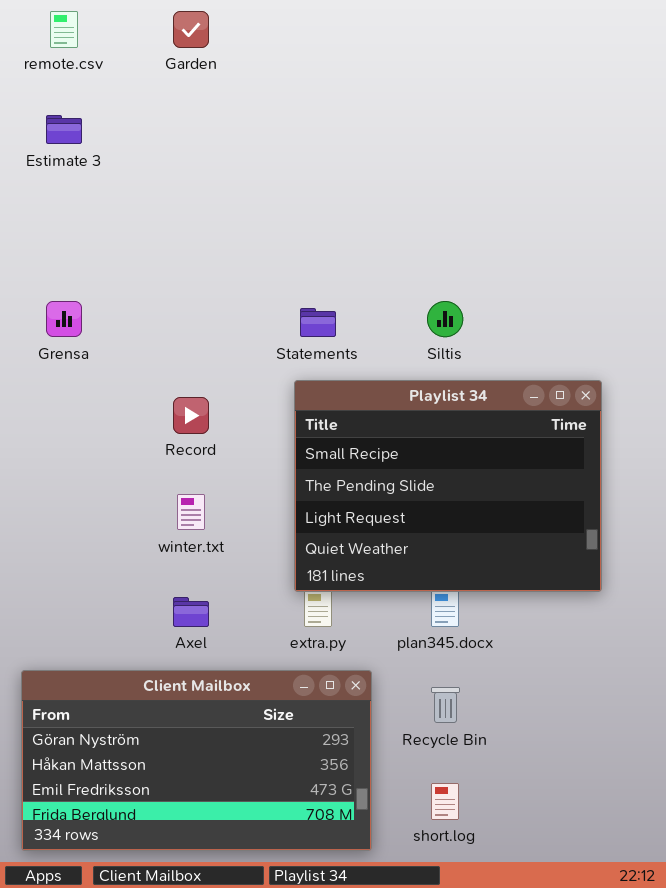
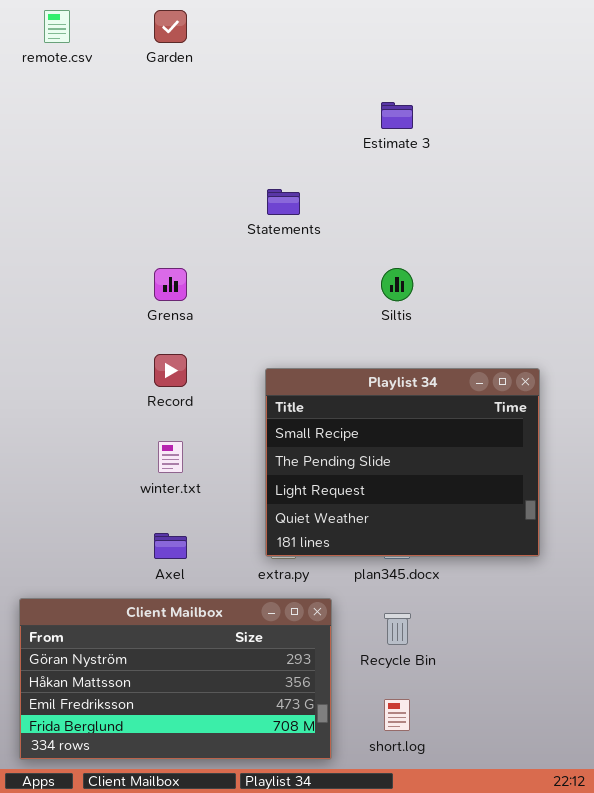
Estimate 3: [46,115,82,144] -> [381,102,413,129], moved
Grensa: [46,301,82,337] -> [154,268,187,301], moved
Statements: [300,308,336,337] -> [267,189,300,215], moved
Playlist 34: [294,380,602,592] -> [265,368,540,557], moved

